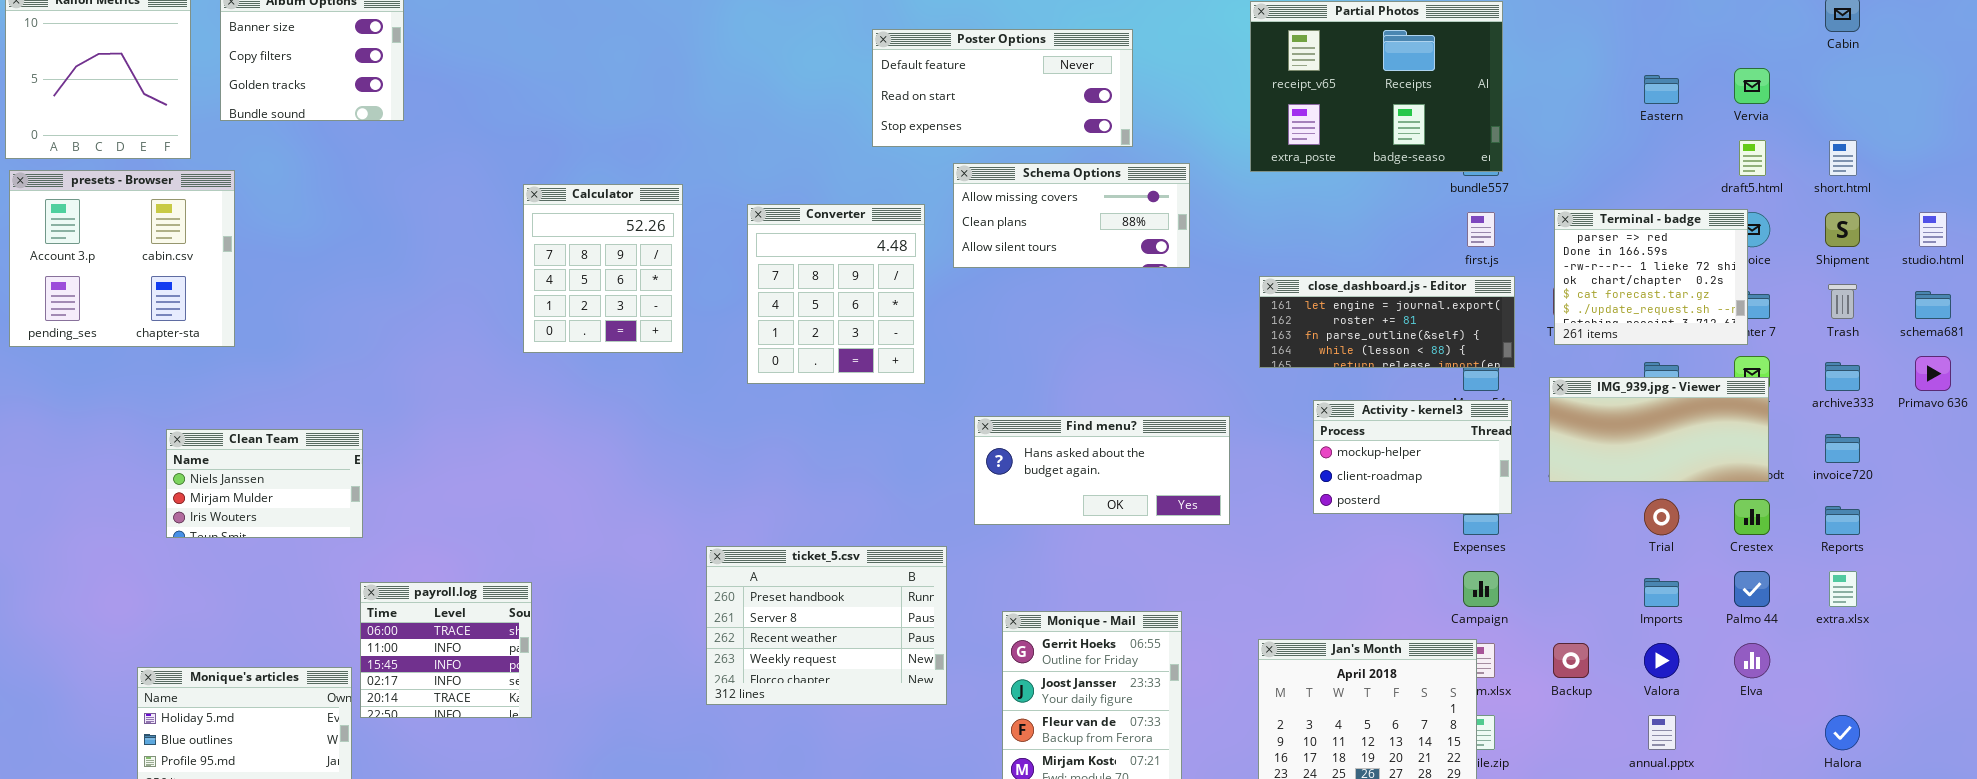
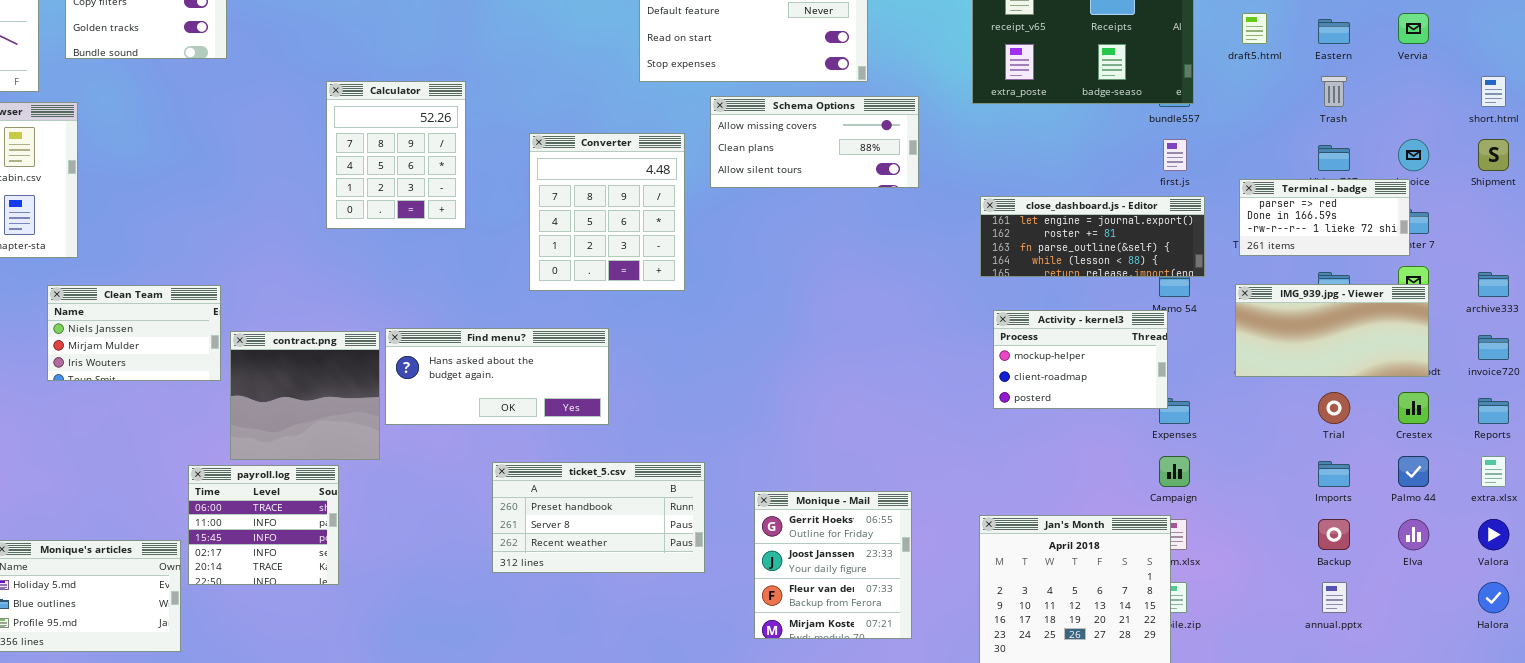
draft5.html: [1739,140,1766,176] -> [1242,13,1267,44], moved
Calculator: [523,184,683,353] -> [326,81,466,229], moved
Terminal - badge: [1554,209,1748,345] -> [1239,179,1410,256], resized
Trash: [1828,284,1857,319] -> [1321,76,1347,107], moved
Activity - kernel3: [1313,400,1512,514] -> [993,310,1168,409], moved
Find menu?: [974,416,1230,525] -> [385,328,609,425], moved
Clean Team: [166,429,363,538] -> [47,285,221,381], moved
contract.png: none -> [230,331,380,460], opened
ticket_5.csv: [706,546,947,705] -> [492,462,705,573], resized
Backup: [1553,643,1589,678] -> [1318,519,1350,550], moved
Valora: [1644,643,1679,678] -> [1478,519,1509,550], moved

